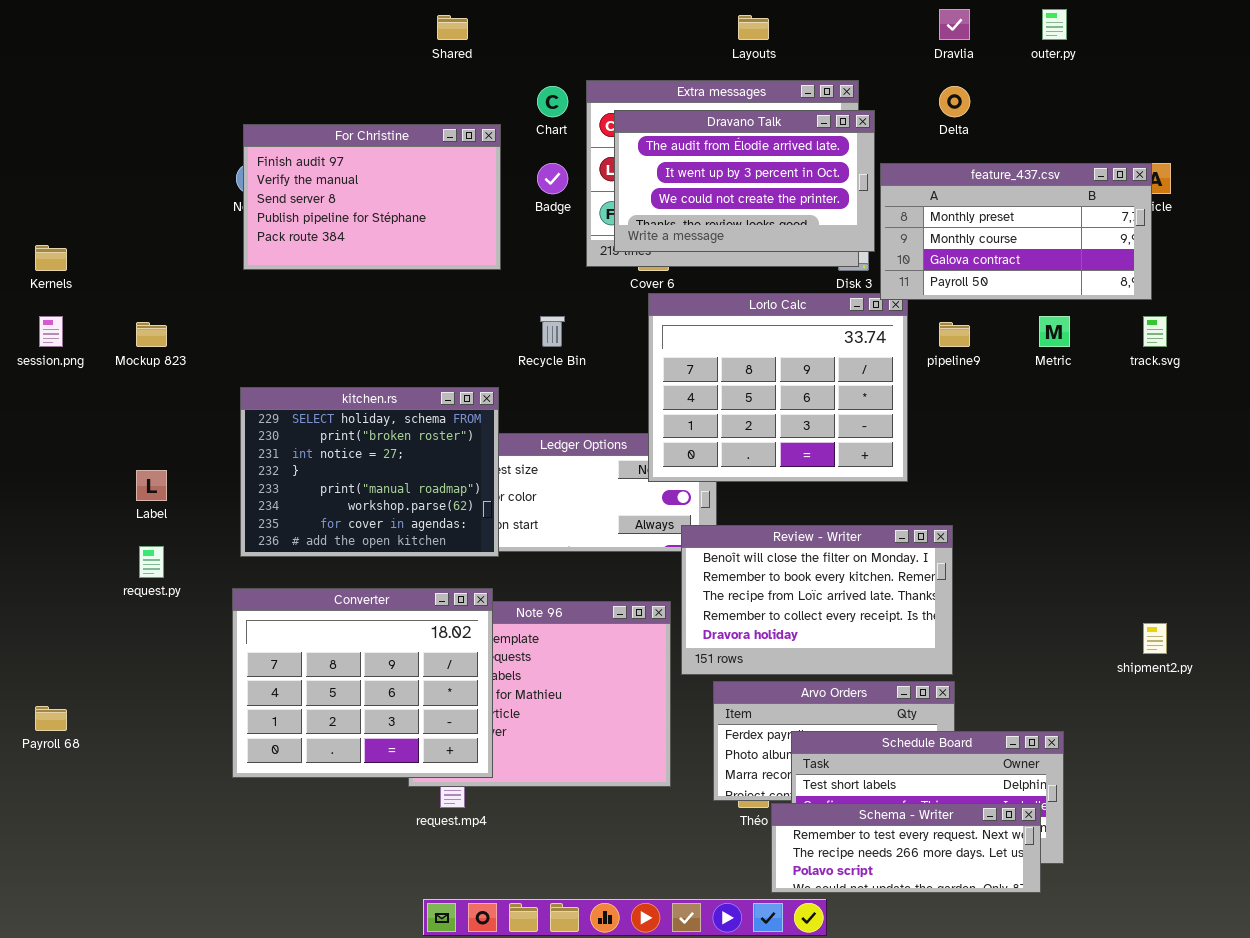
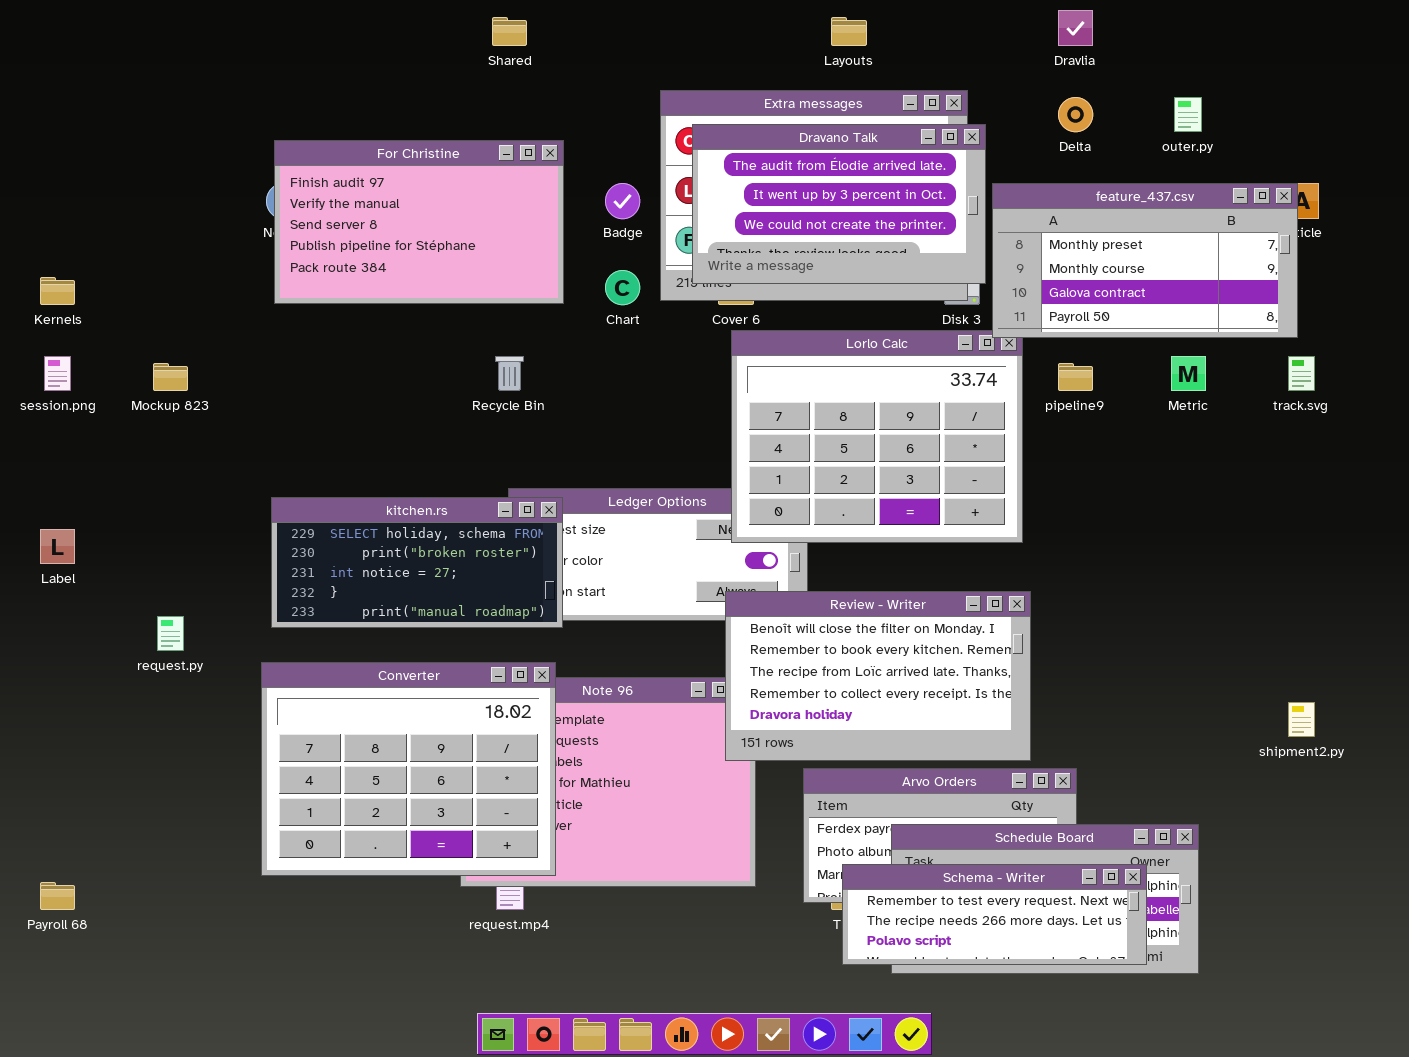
outer.py: [1042,9,1067,40] -> [1174,97,1202,132], moved
Chart: [537,86,568,117] -> [605,270,640,305], moved
Recycle Bin: [540,316,565,347] -> [495,356,524,391], moved
kitchen.rs: [240,387,499,557] -> [271,497,563,628], resized
Label: [136,470,167,501] -> [40,529,75,564], moved
Review - Writer: [681,525,953,675] -> [725,591,1031,761], moved
Payroll 68: [35,706,67,731] -> [40,882,75,910], moved
Schema - Writer: [771,803,1041,893] -> [842,864,1147,965], moved

